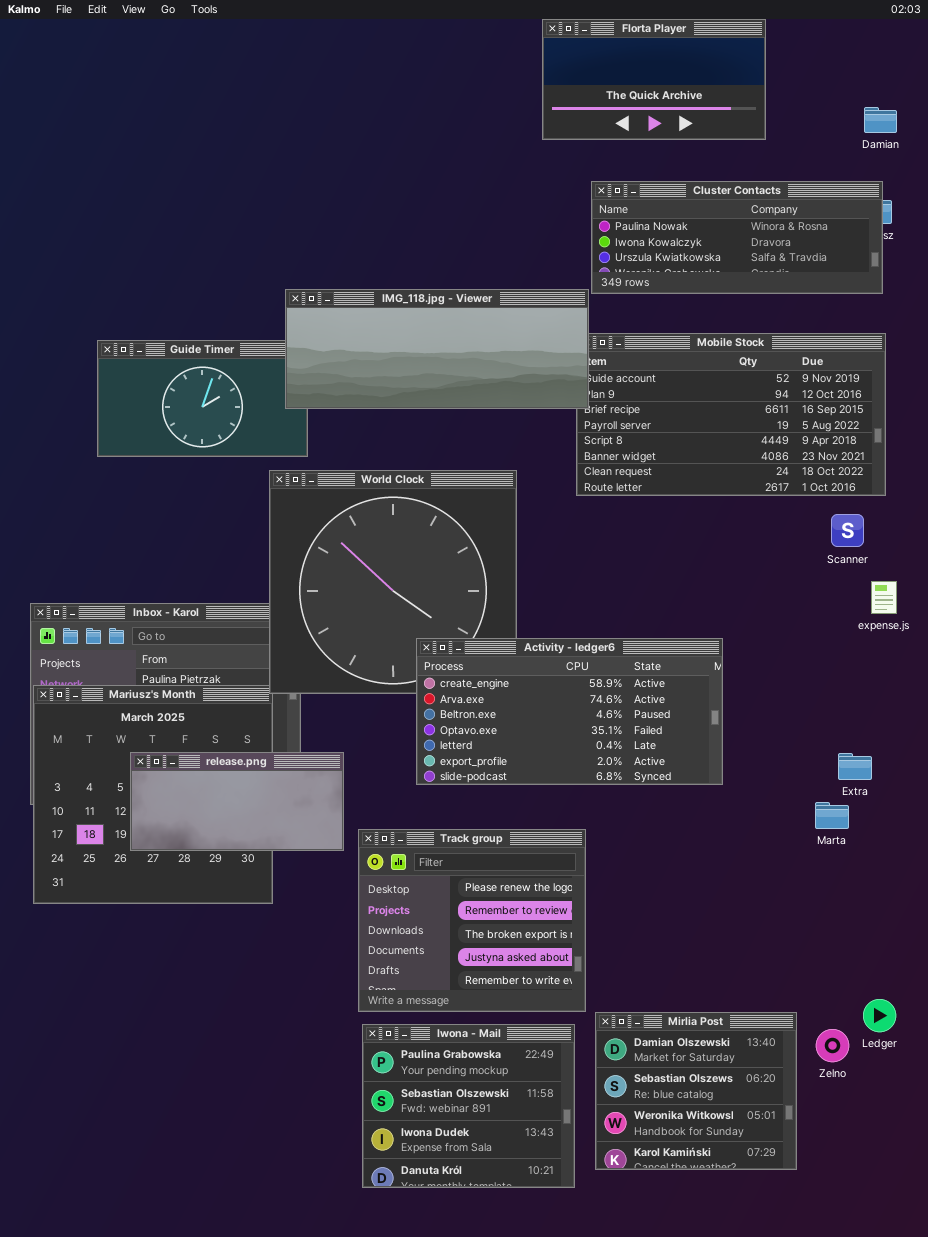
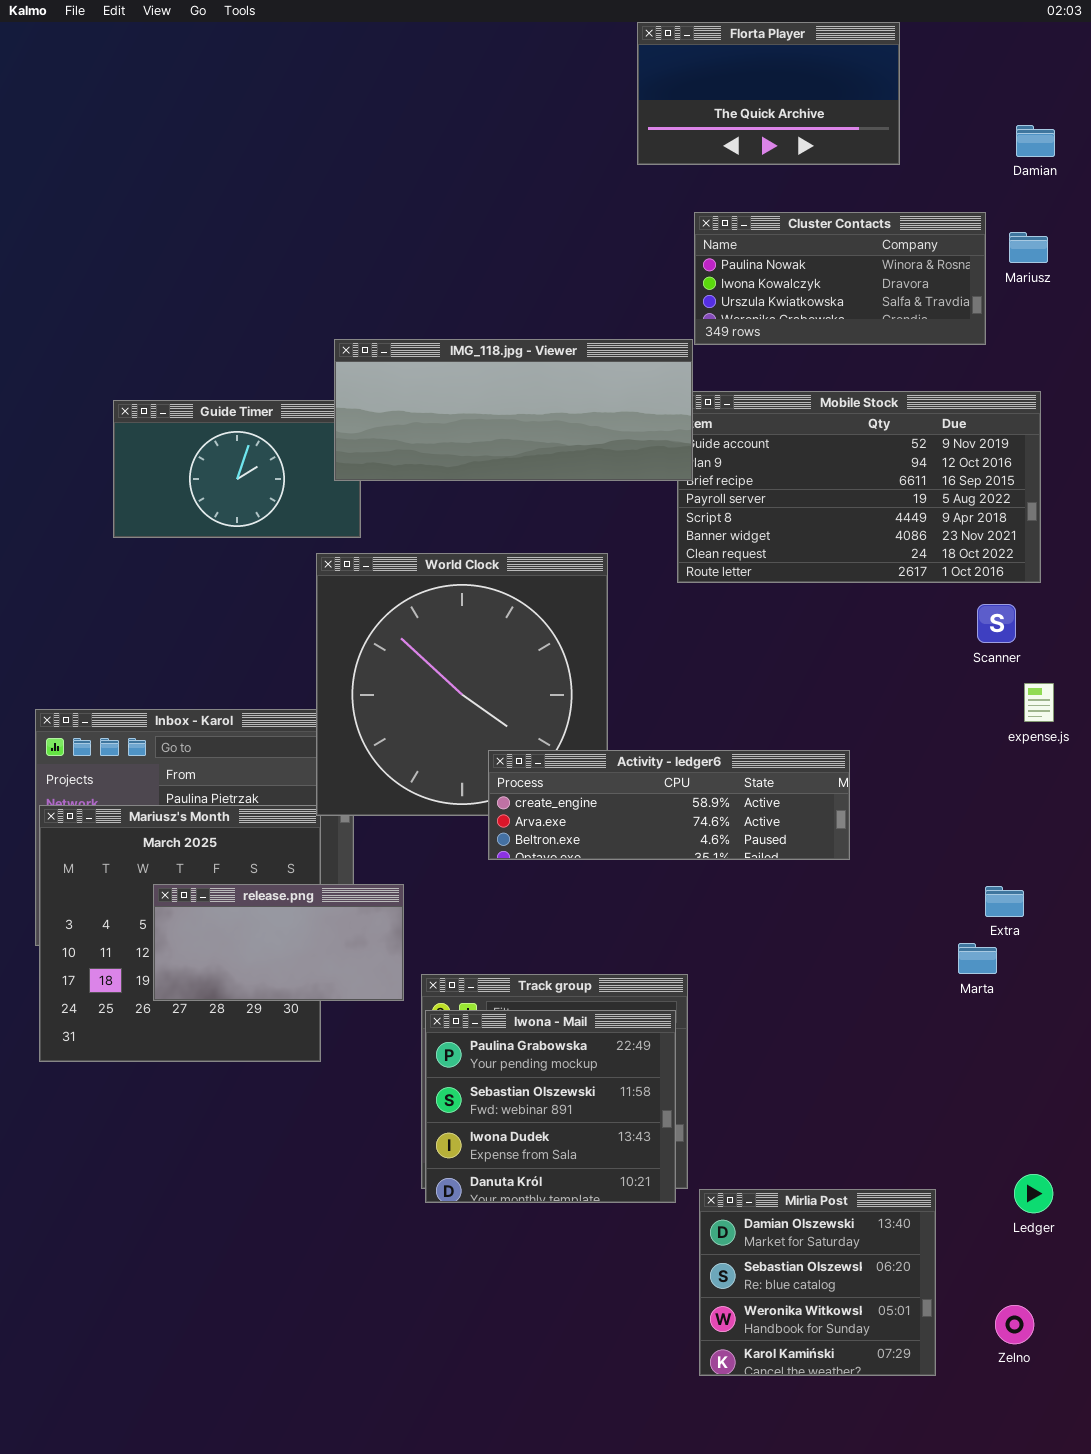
Cluster Contacts: [591,181,883,294] -> [694,212,986,345], resized
Activity - ledger6: [416,638,723,785] -> [488,750,850,860], resized
Iwona - Mail: [362,1024,575,1188] -> [425,1010,676,1203], moved
Zelno: [816,1029,849,1062] -> [995,1305,1034,1344], moved

